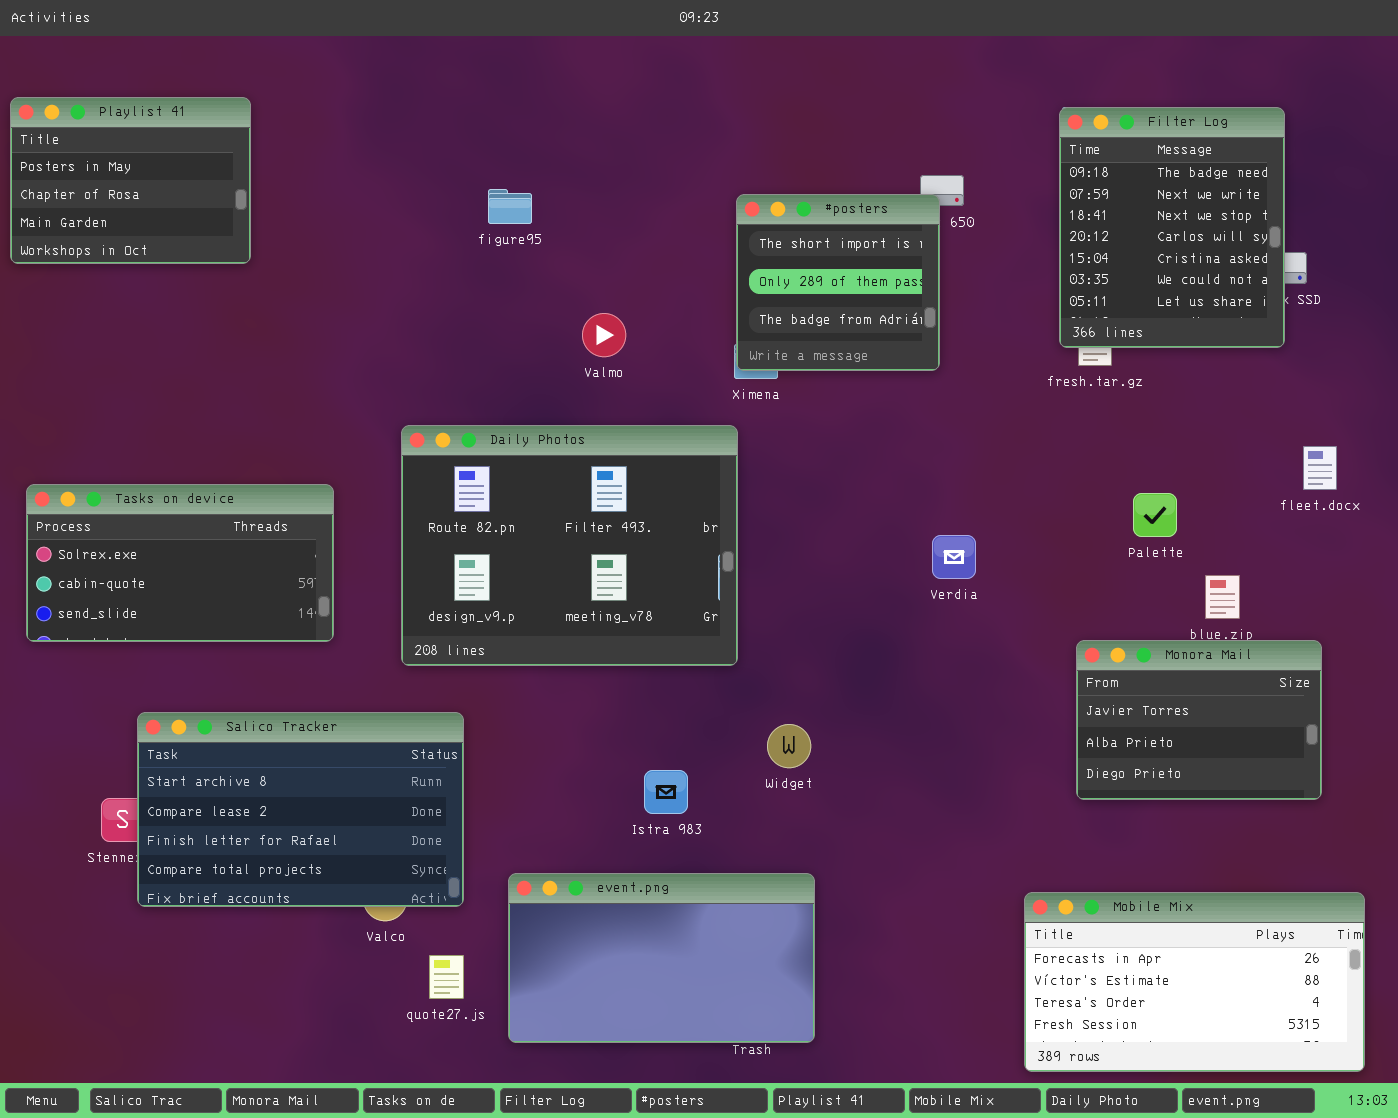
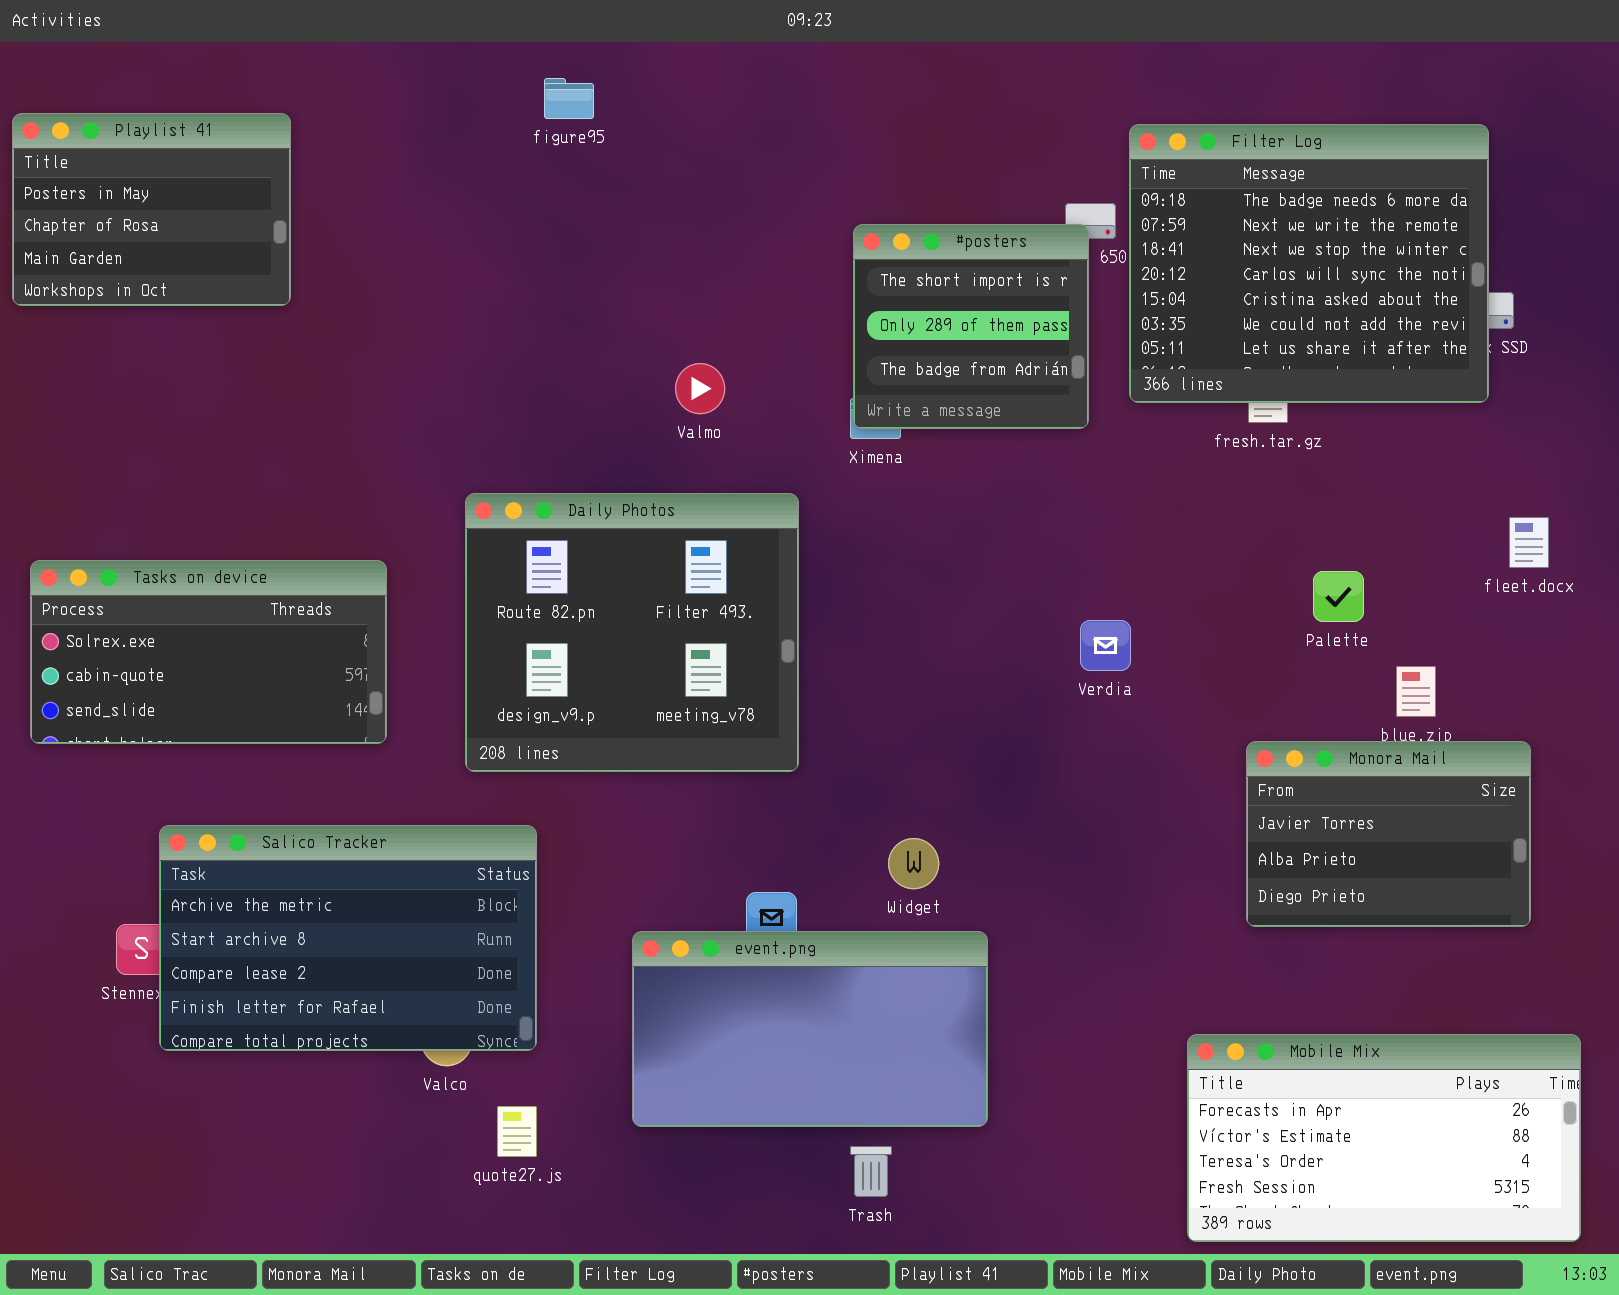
Filter Log: [1059,107,1285,348] -> [1129,124,1489,403], resized
figure95: [488,189,532,224] -> [544,78,594,119], moved
Daily Photos: [401,425,738,666] -> [465,493,799,772], resized
Salico Tracker: [137,712,464,907] -> [159,825,537,1051], scrolled up 1 row
event.png: [508,873,815,1043] -> [632,931,988,1127], moved

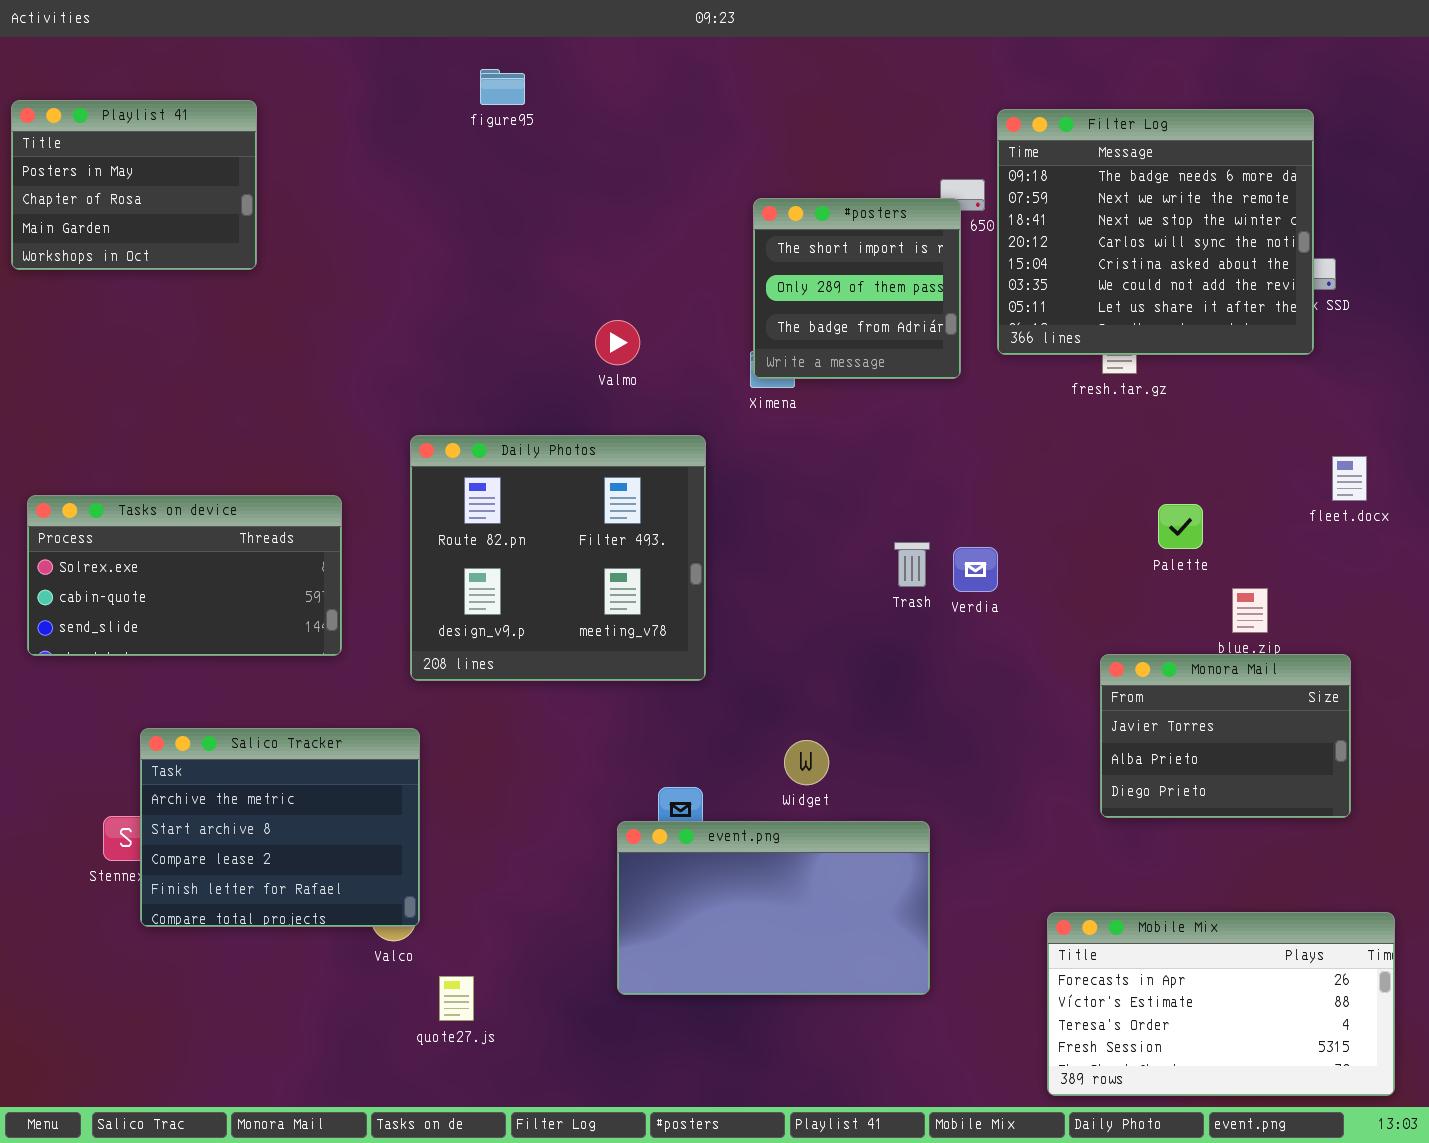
Salico Tracker: [159,825,537,1051] -> [140,728,420,927], resized
event.png: [632,931,988,1127] -> [617,821,930,995], moved
Trash: [850,1146,892,1197] -> [894,542,930,587], moved

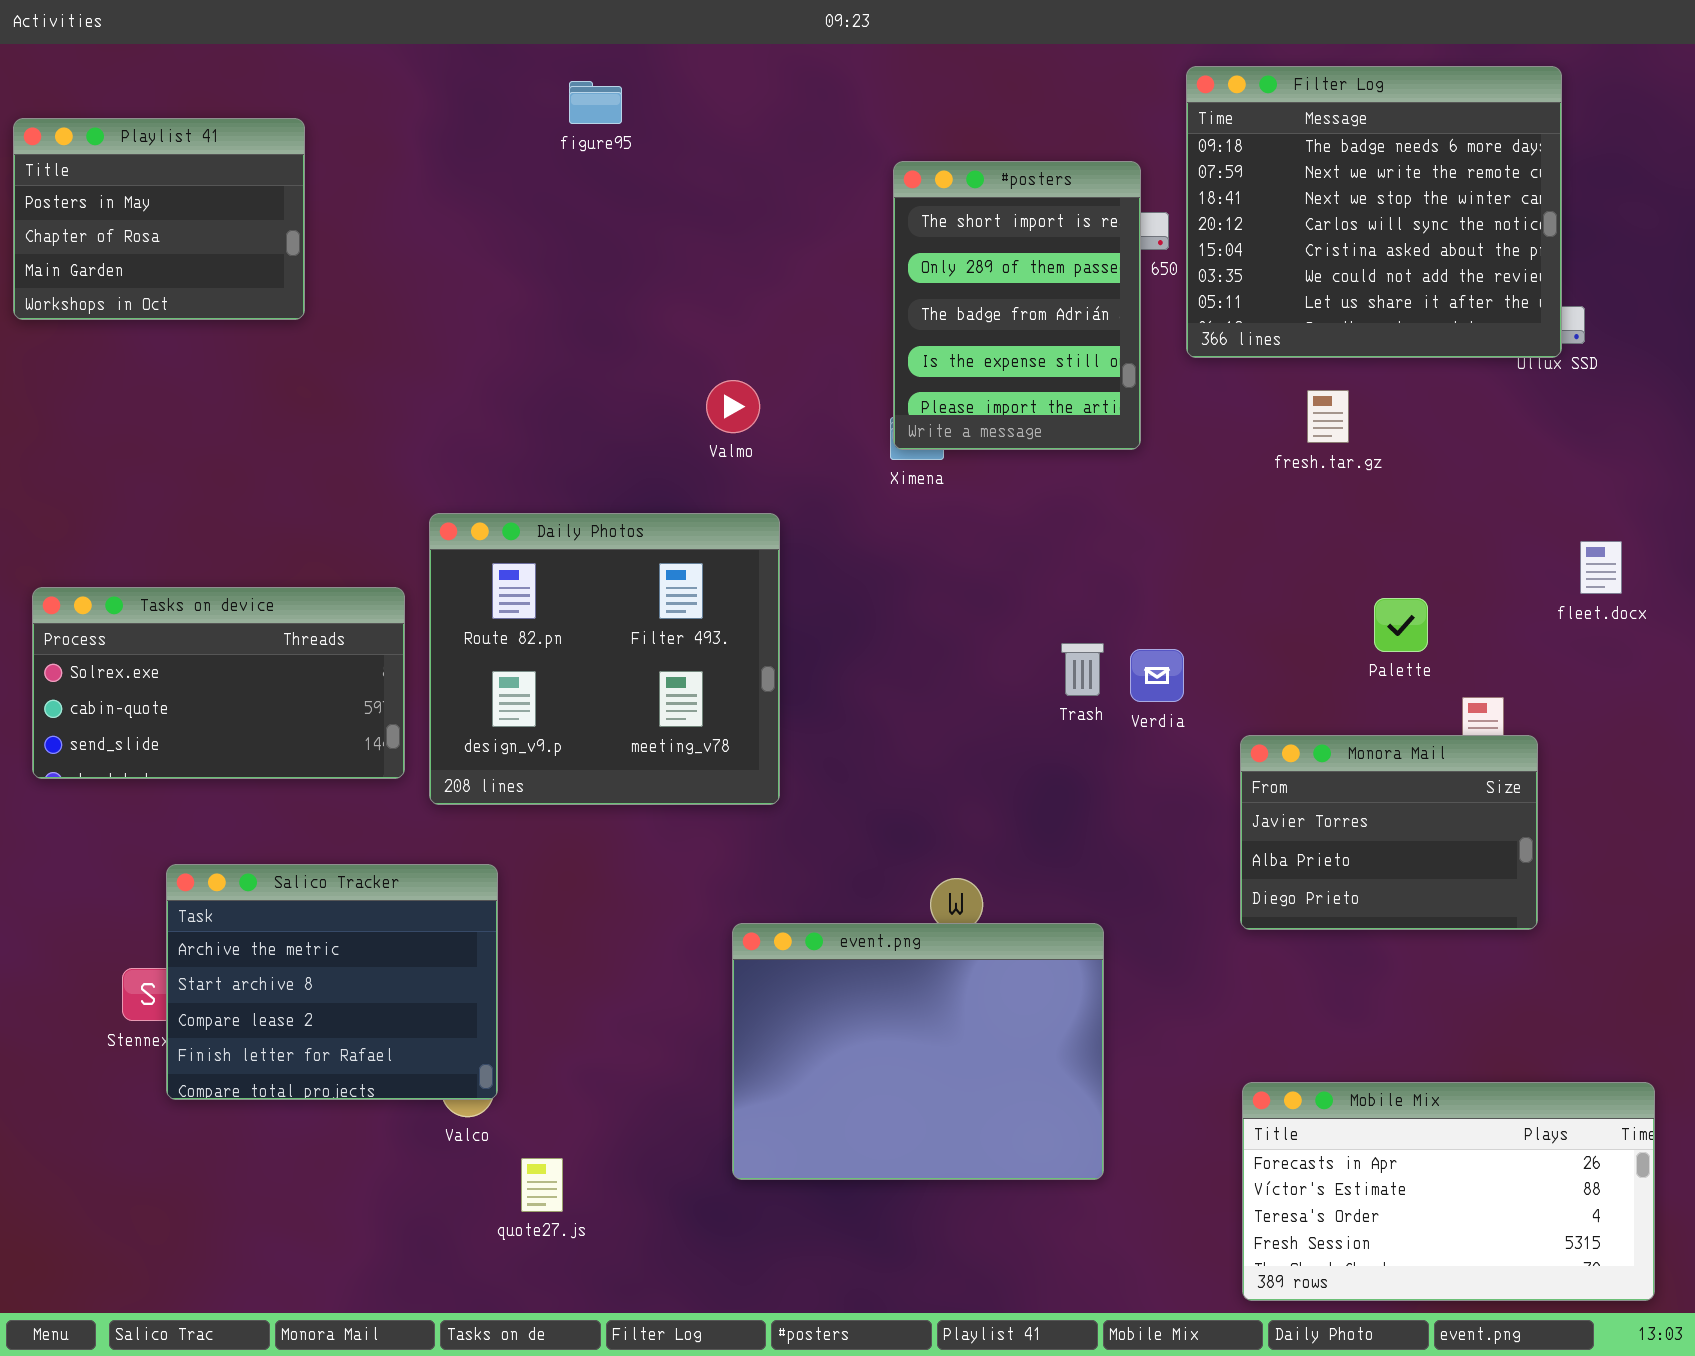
Filter Log: [997,109,1314,355] -> [1186,66,1562,358], moved
#posters: [753,198,961,379] -> [893,161,1141,450], resized
Daily Photos: [410,435,706,681] -> [429,513,780,805], moved
Monora Mail: [1100,654,1351,818] -> [1240,735,1538,930], moved
event.png: [617,821,930,995] -> [732,923,1104,1180], resized

